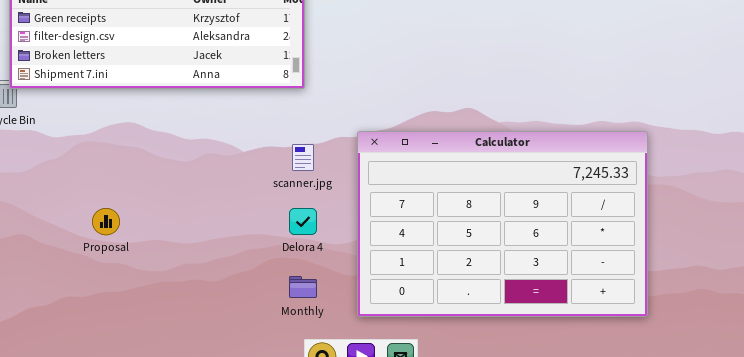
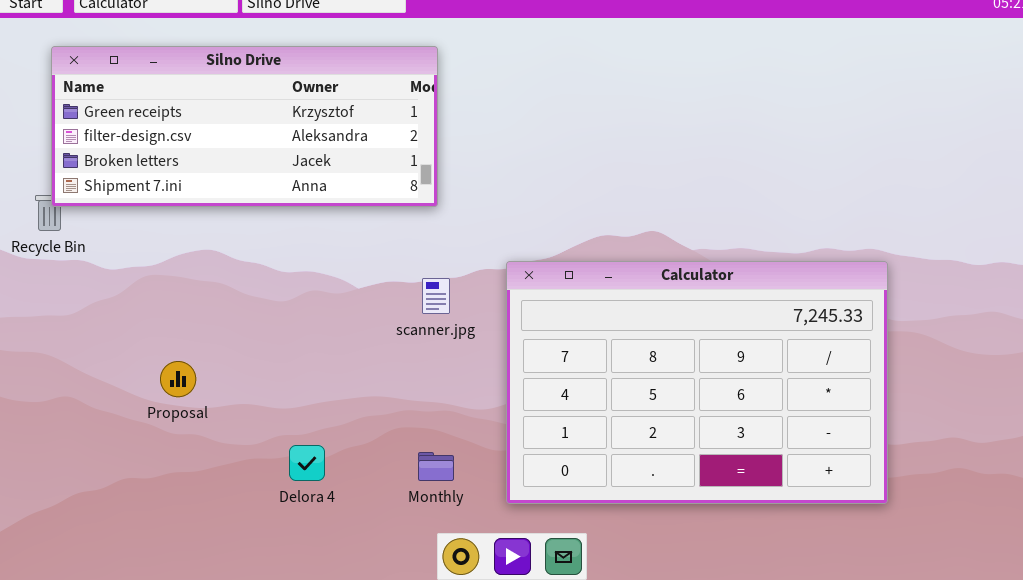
Delora 4: [289,208,317,235] -> [289,445,325,481], moved

